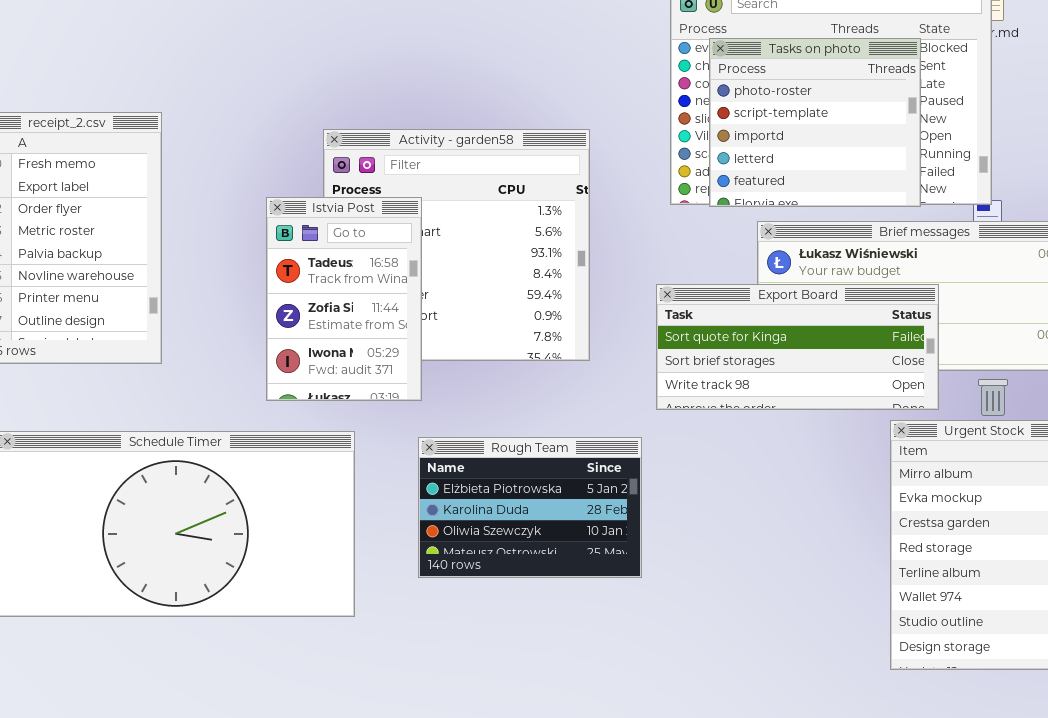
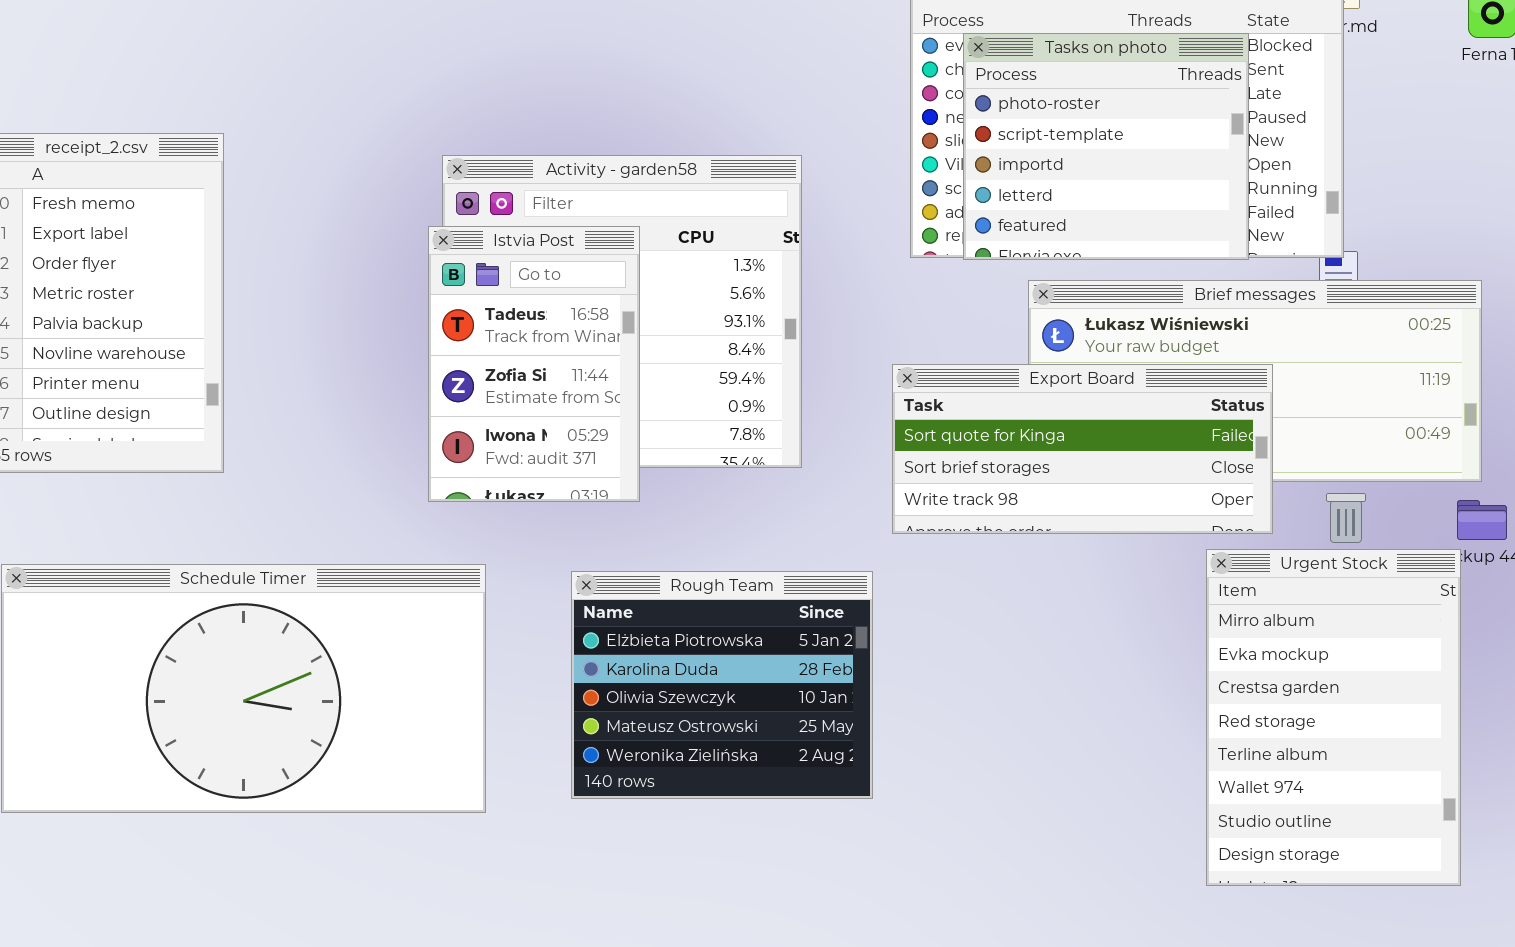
Istvia Post: [266,197,422,401] -> [428,226,640,502], moved
Rough Team: [418,437,642,578] -> [571,571,873,799], resized

